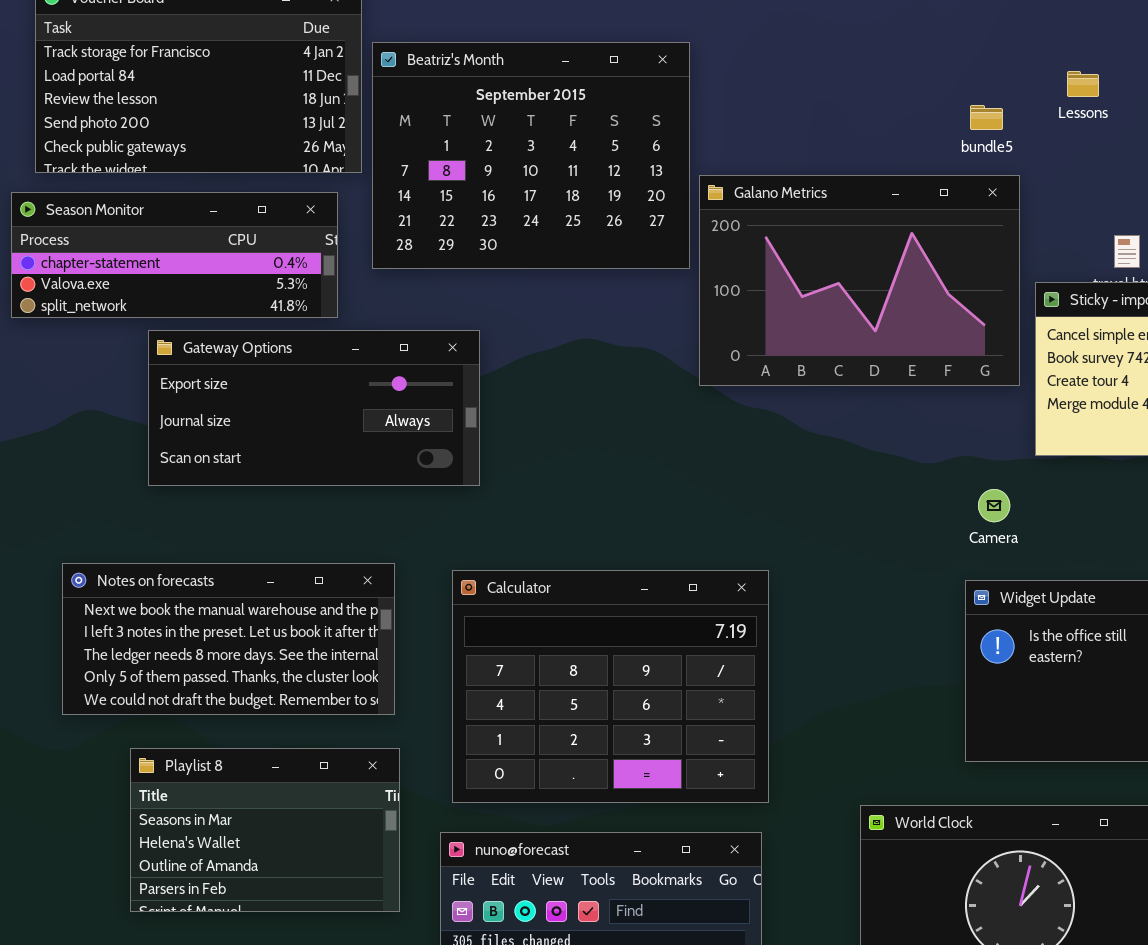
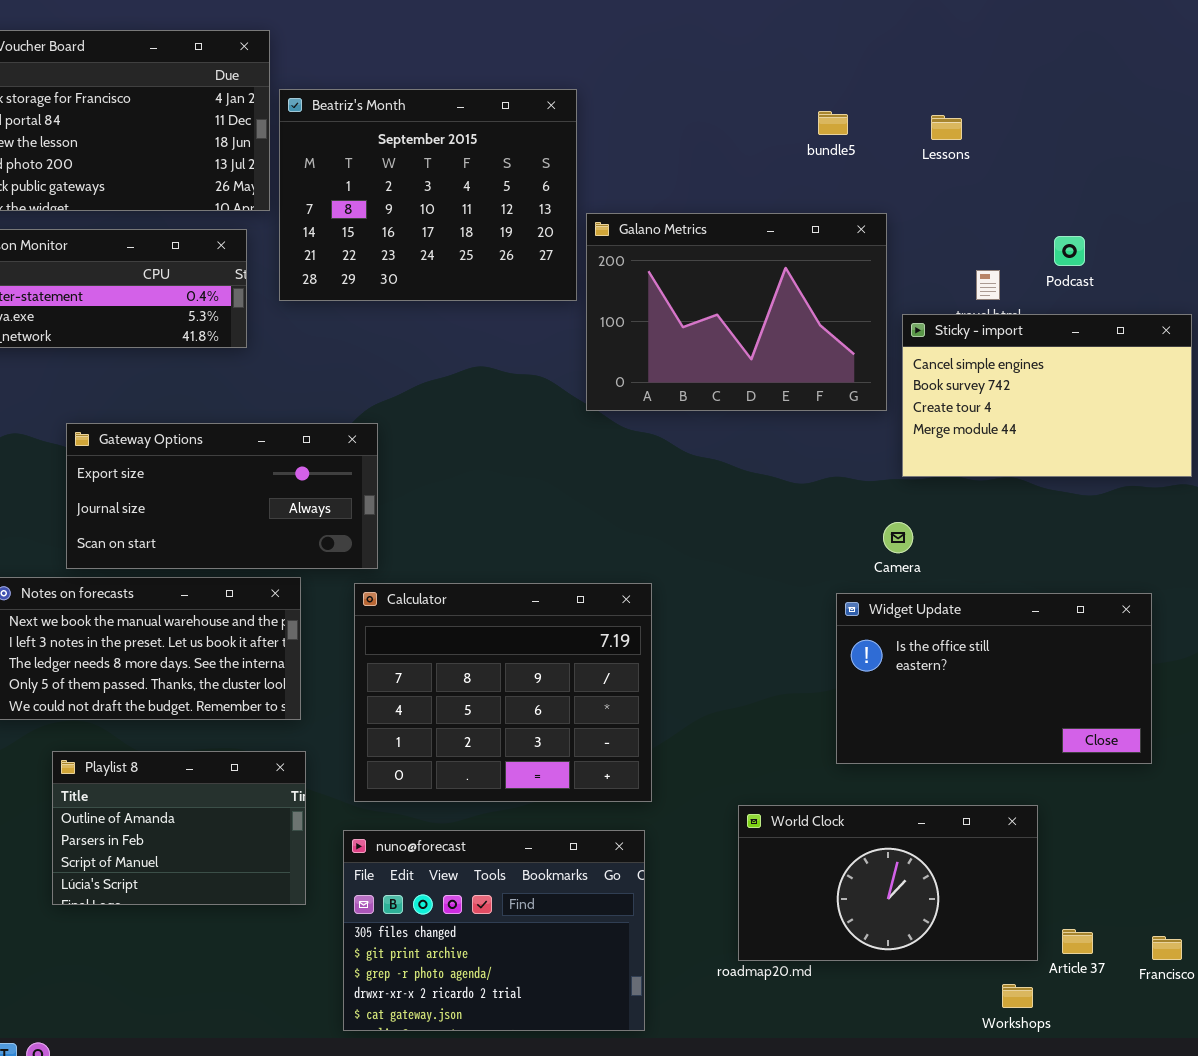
bundle5: [970,105,1003,130] -> [818,111,848,135], moved
Gateway Options: [148,330,480,486] -> [66,423,378,569], moved
Camera: [978,489,1010,522] -> [883,522,913,553], moved
Playlist 8: [130,748,400,912] -> [52,751,306,905], scrolled down 2 rows

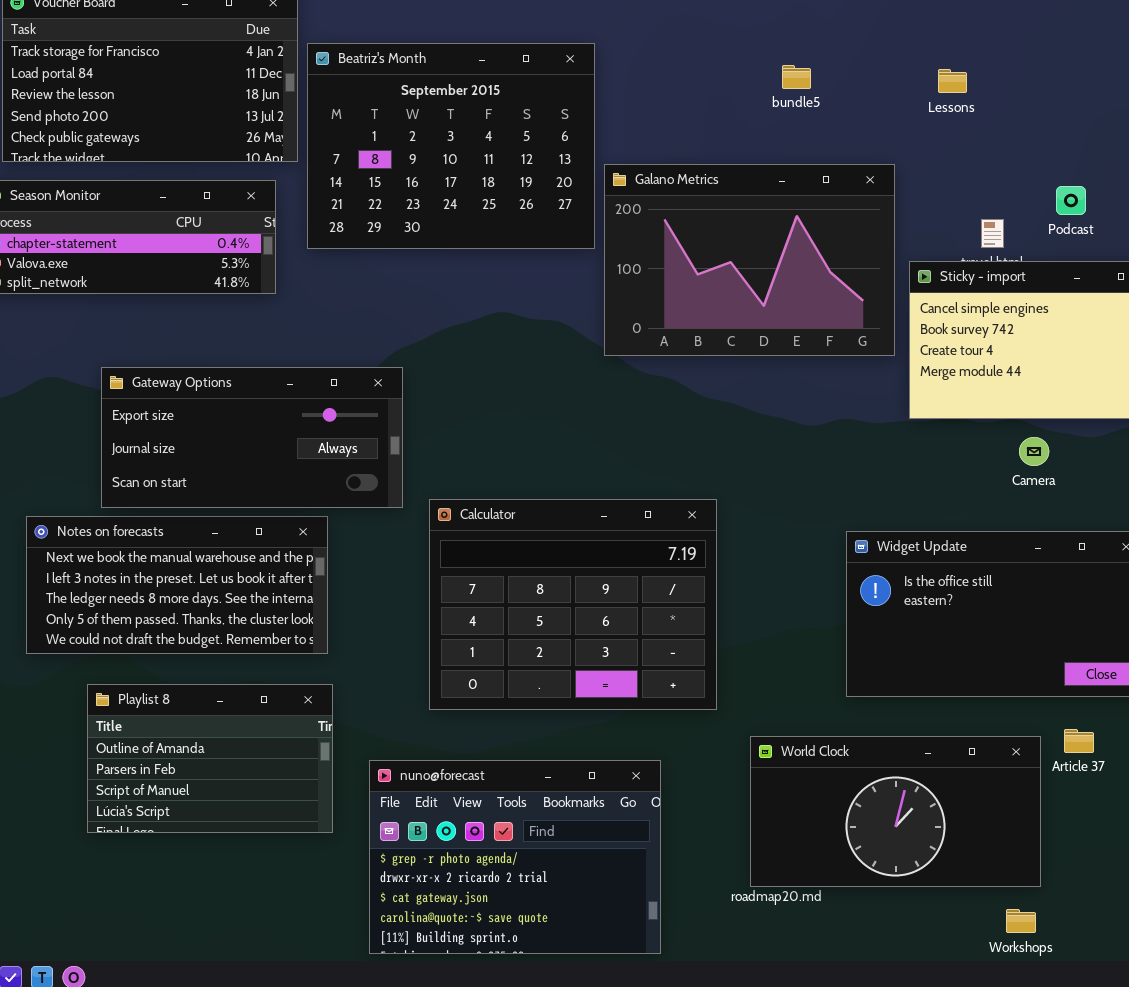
bundle5: [818,111,848,135] -> [782,65,811,89], moved
Camera: [883,522,913,553] -> [1019,437,1049,466], moved
Calculator: [354,583,652,802] -> [429,499,717,710], moved
nuno@forecast: [343,830,645,1031] -> [369,760,661,954], scrolled down 2 rows
Article 37: [1062,929,1093,954] -> [1064,729,1094,753], moved

